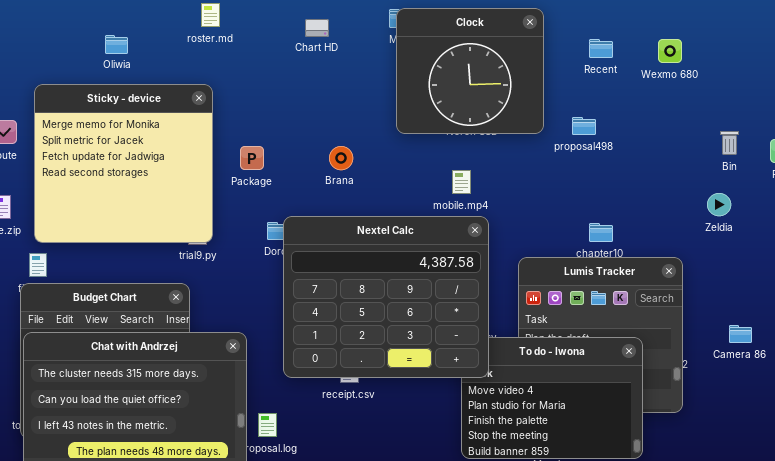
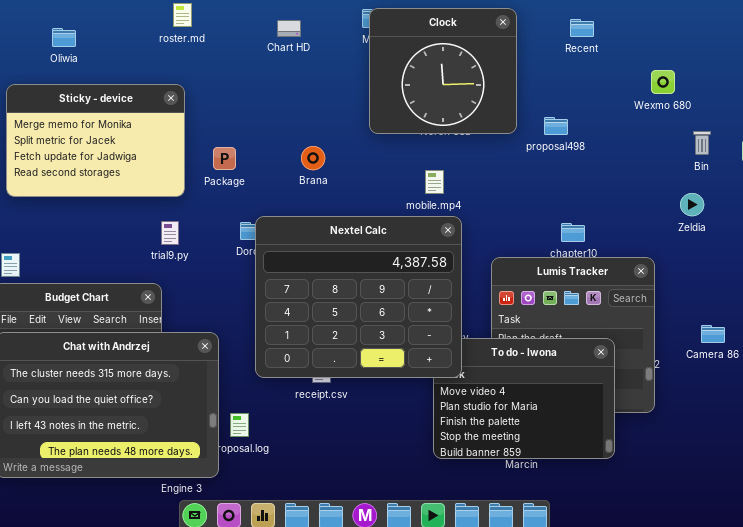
Oliwia: [105,35,128,54] -> [52,28,76,47], moved
Recent: [589,39,613,58] -> [570,19,594,37], moved
Wexmo 680: [658,39,682,63] -> [651,70,675,94], moved
Sticky - device: [34,84,213,243] -> [6,84,185,197], resized

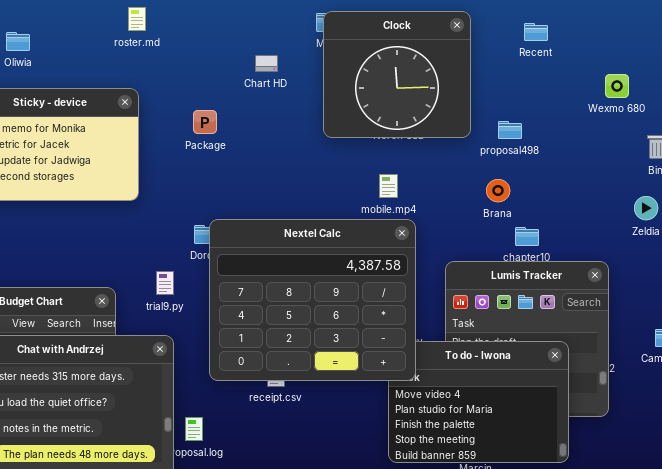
Chart HD: [277,20,301,37] -> [255,55,278,72], moved
Brana: [301,146,325,170] -> [486,179,510,202], moved
Package: [213,147,236,170] -> [193,110,217,134], moved
trial9.py: [161,221,179,245] -> [156,271,174,295], moved

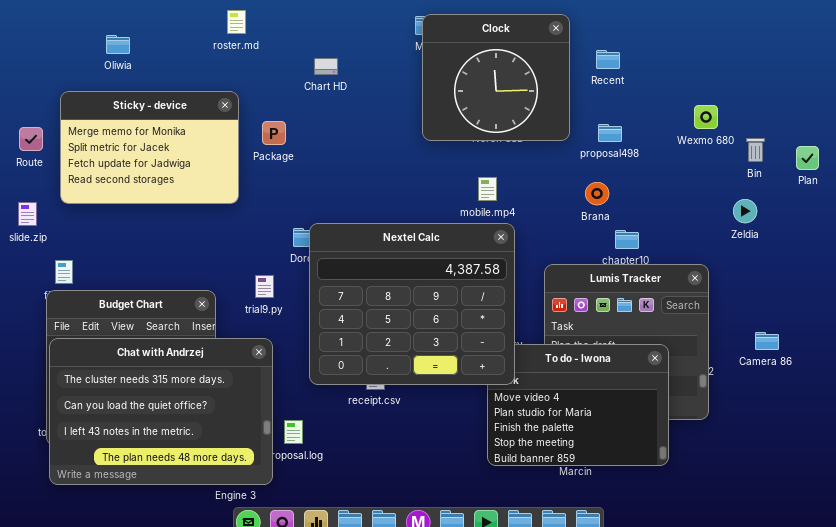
Recent: [524,23,548,41] -> [596,50,620,69], moved
Chart HD: [255,55,278,72] -> [314,58,338,75], moved
Wexmo 680: [605,74,629,98] -> [694,105,718,129], moved
Package: [193,110,217,134] -> [262,121,286,145], moved

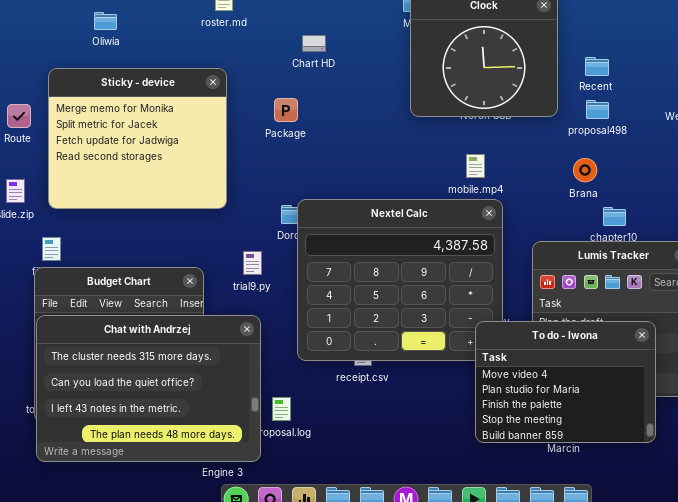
Recent: [596,50,620,69] -> [585,57,609,76], moved
Sticky - device: [60,91,239,204] -> [48,68,227,209], resized
Package: [262,121,286,145] -> [274,98,298,122], moved
To do - Iwona: [487,344,669,466] -> [475,321,656,443], raised

